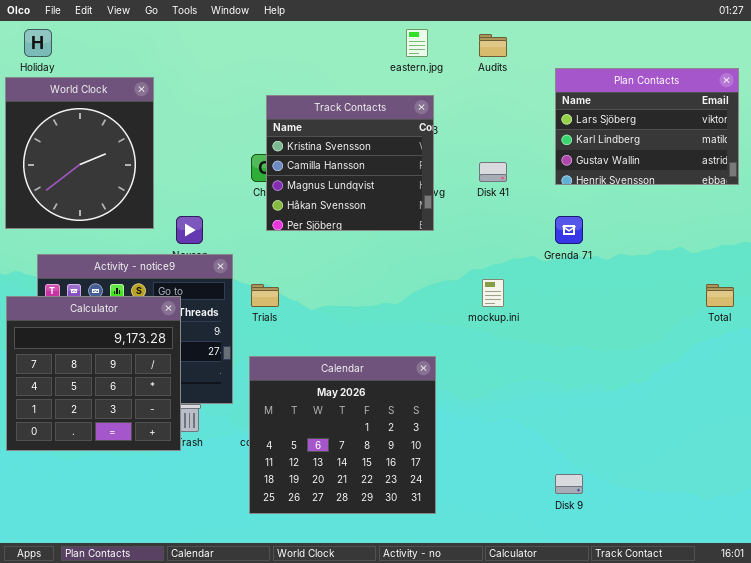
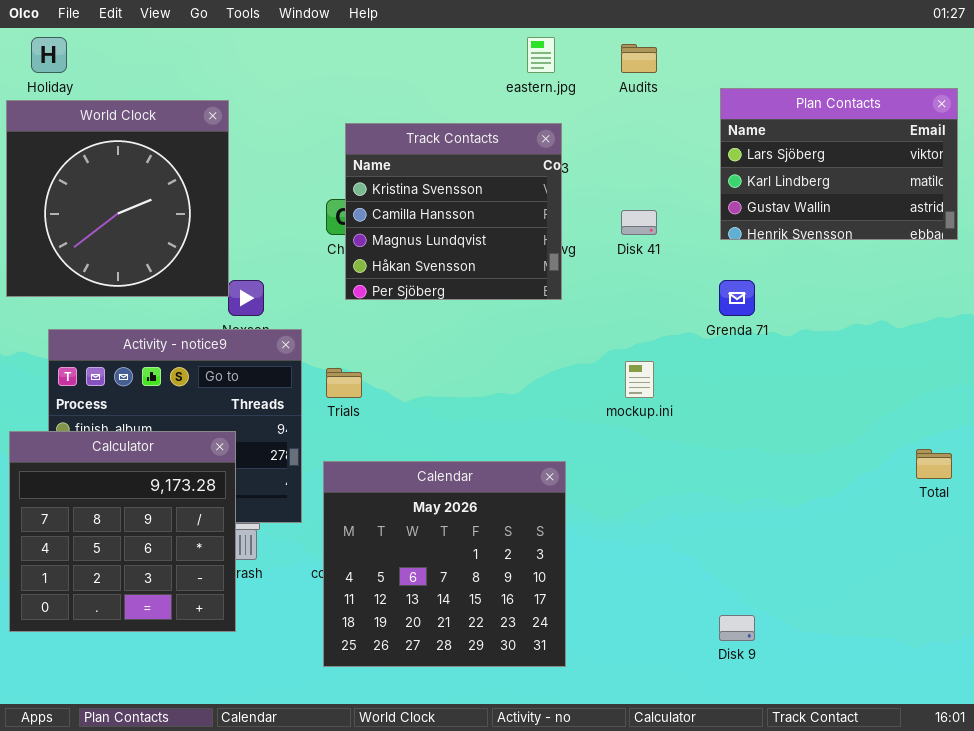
World Clock: [5,77,154,229] -> [6,100,229,297], resized
Total: [706,284,734,307] -> [916,449,952,479], moved
Calculator: [6,296,181,451] -> [9,431,236,632], moved

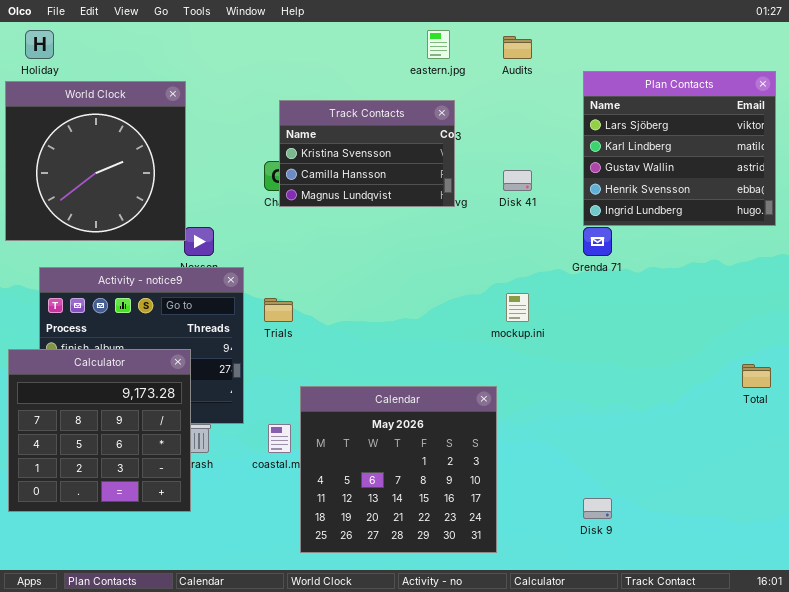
Plan Contacts: [720,88,958,240] -> [583,71,776,226], resized
Track Contacts: [345,123,562,300] -> [279,100,455,207], resized
Calendar: [323,461,566,667] -> [300,386,497,553], moved

